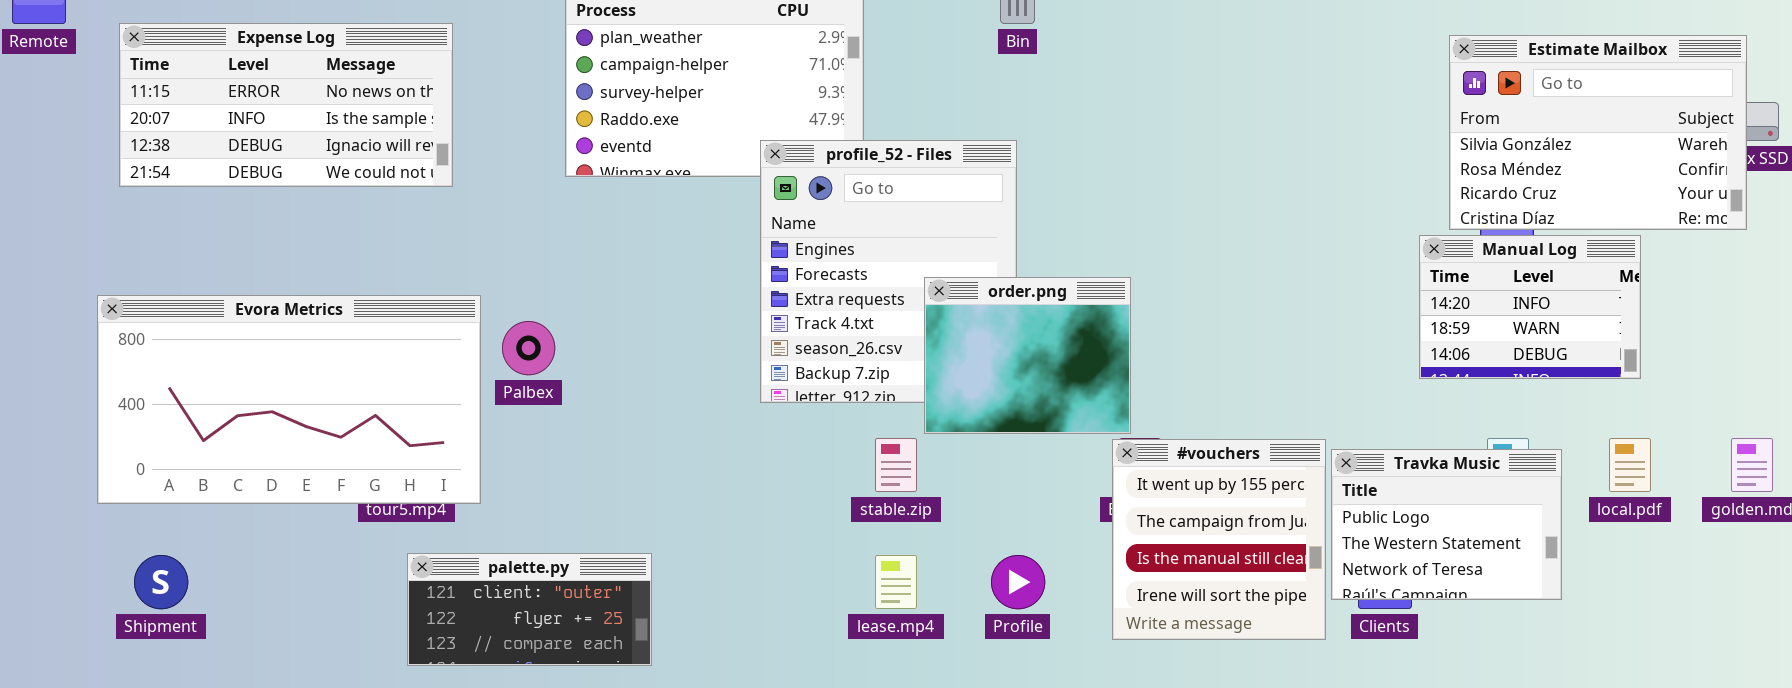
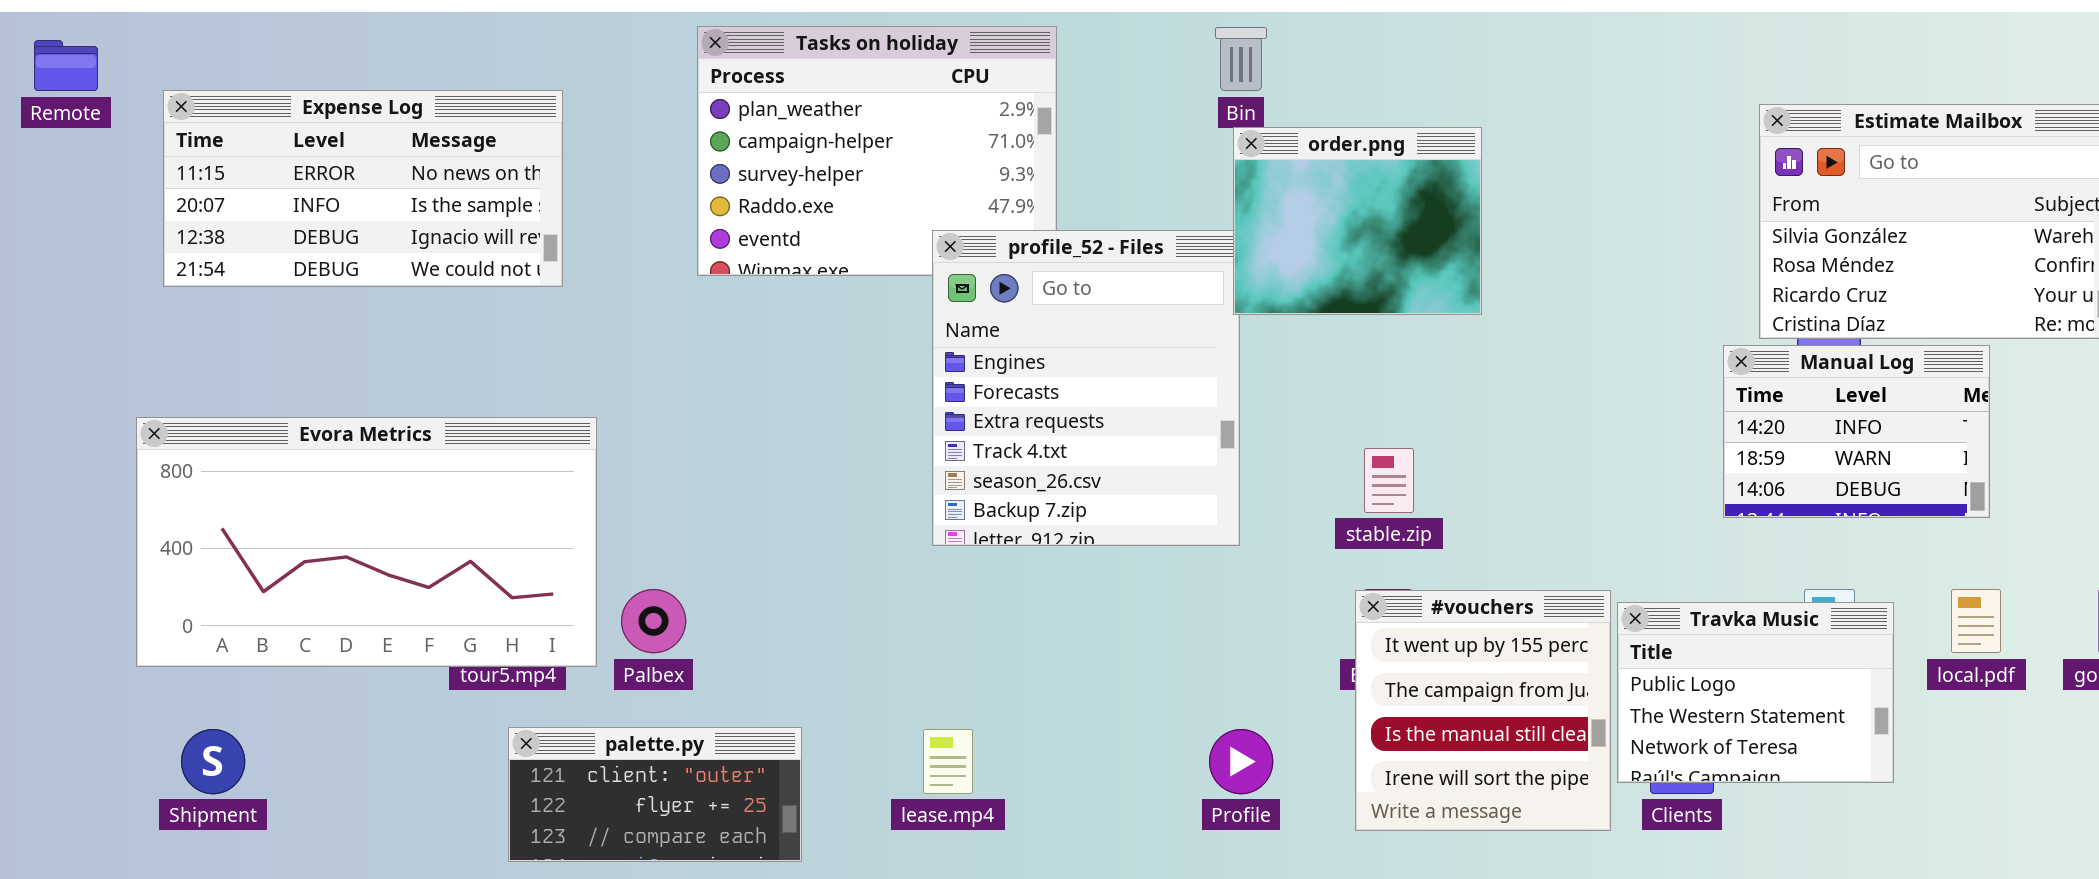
order.png: [924,277,1131,434] -> [1233,127,1482,315], moved
Palbex: [502,321,555,375] -> [621,589,686,653], moved
stable.zip: [875,438,917,492] -> [1364,448,1414,513], moved
lease.mp4: [875,555,917,609] -> [923,729,973,794], moved

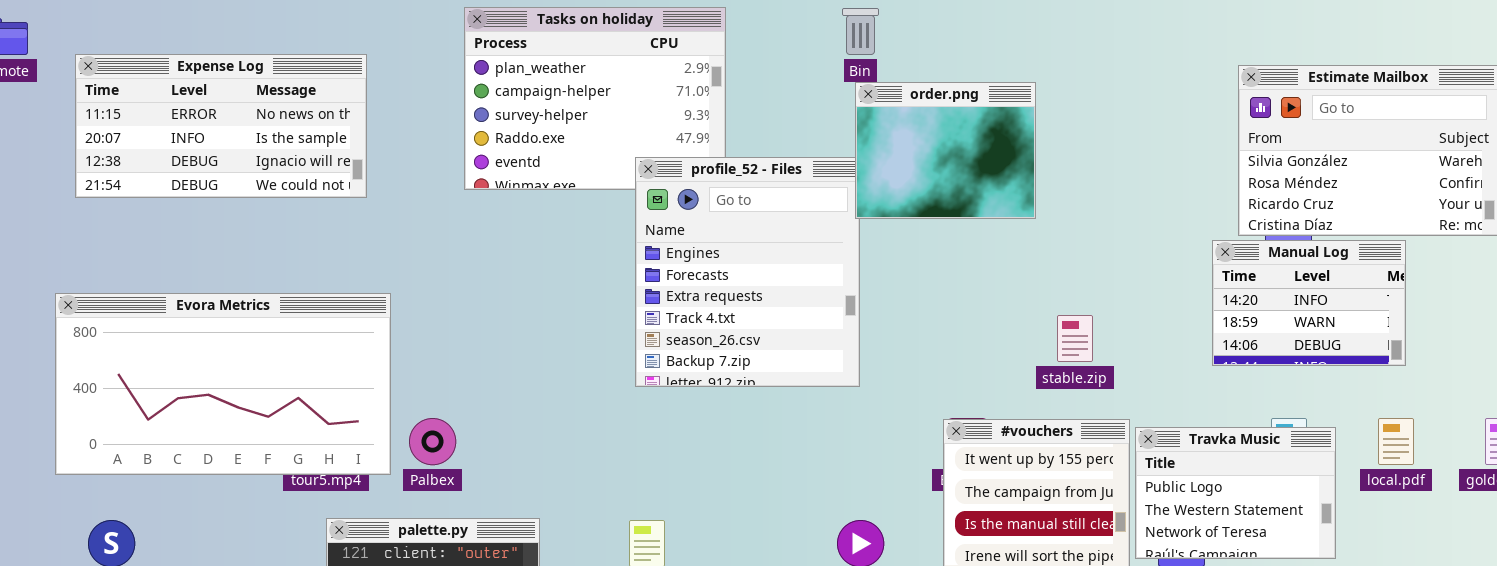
stable.zip: [1364,448,1414,513] -> [1057,315,1093,362], moved

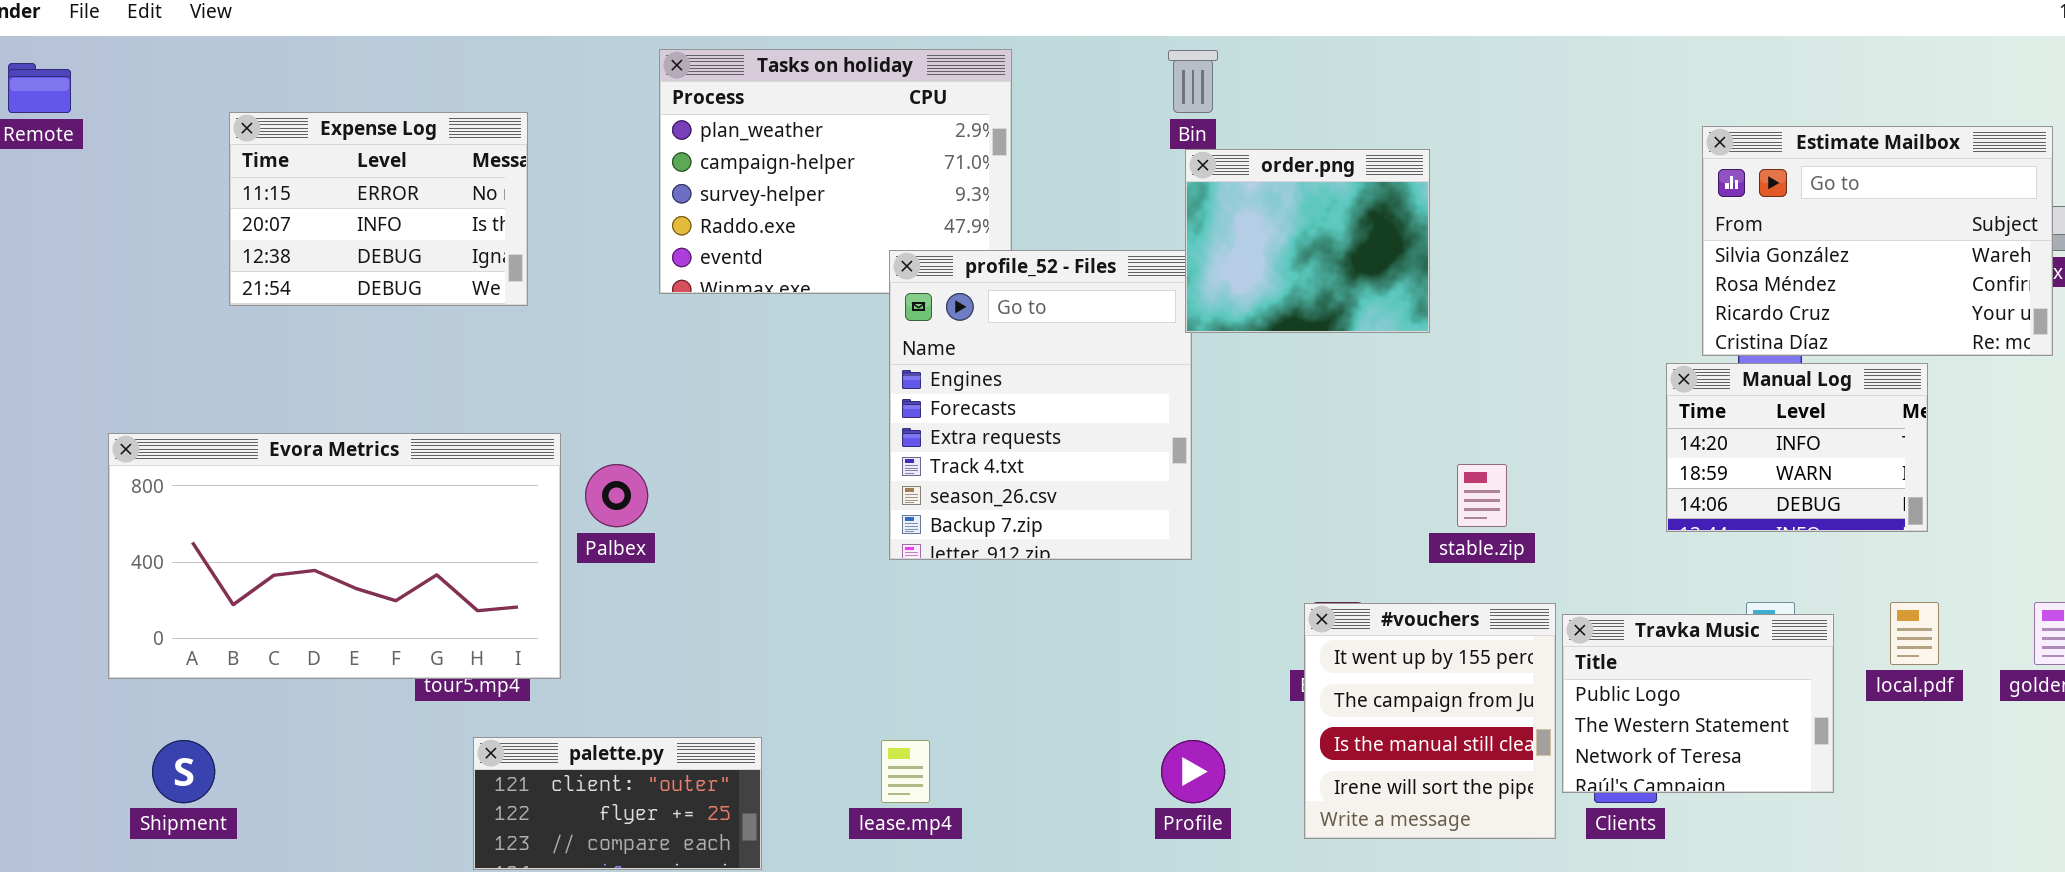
Expense Log: [75,54,367,198] -> [229,112,528,306], resized
Palbex: [409,418,456,465] -> [585,464,648,527], moved

